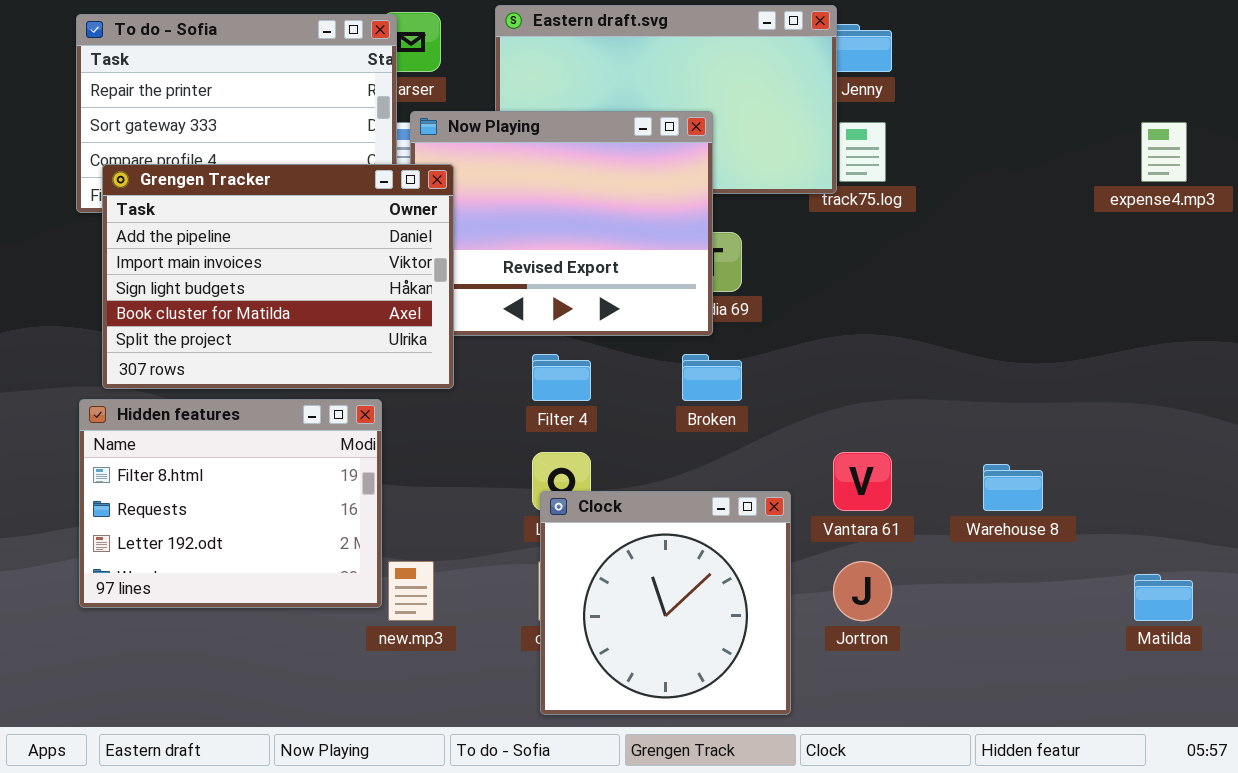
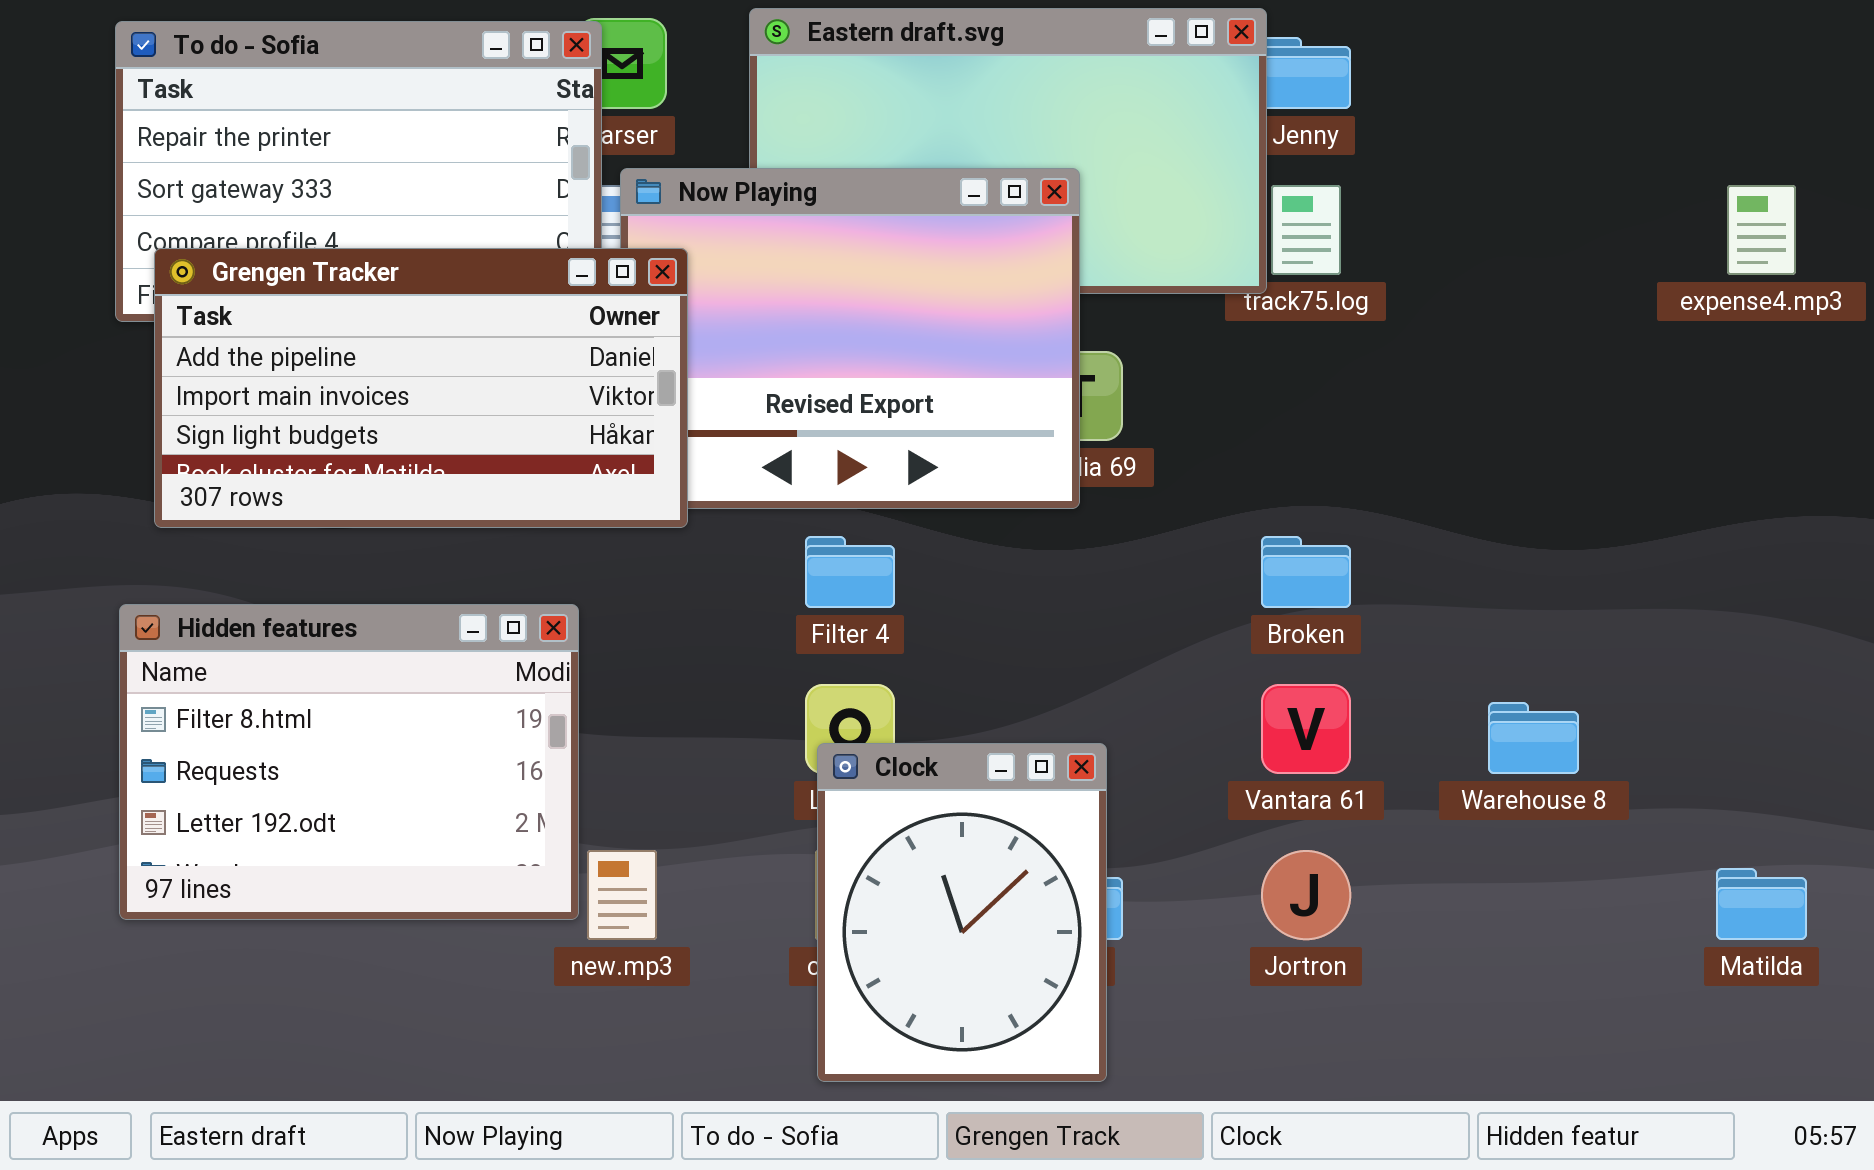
Grengen Tracker: [102,164,454,389] -> [154,248,688,528], resized
Broken: [682,354,742,401] -> [1261,536,1351,608], moved
Clock: [540,491,791,715] -> [817,743,1107,1082], resized

